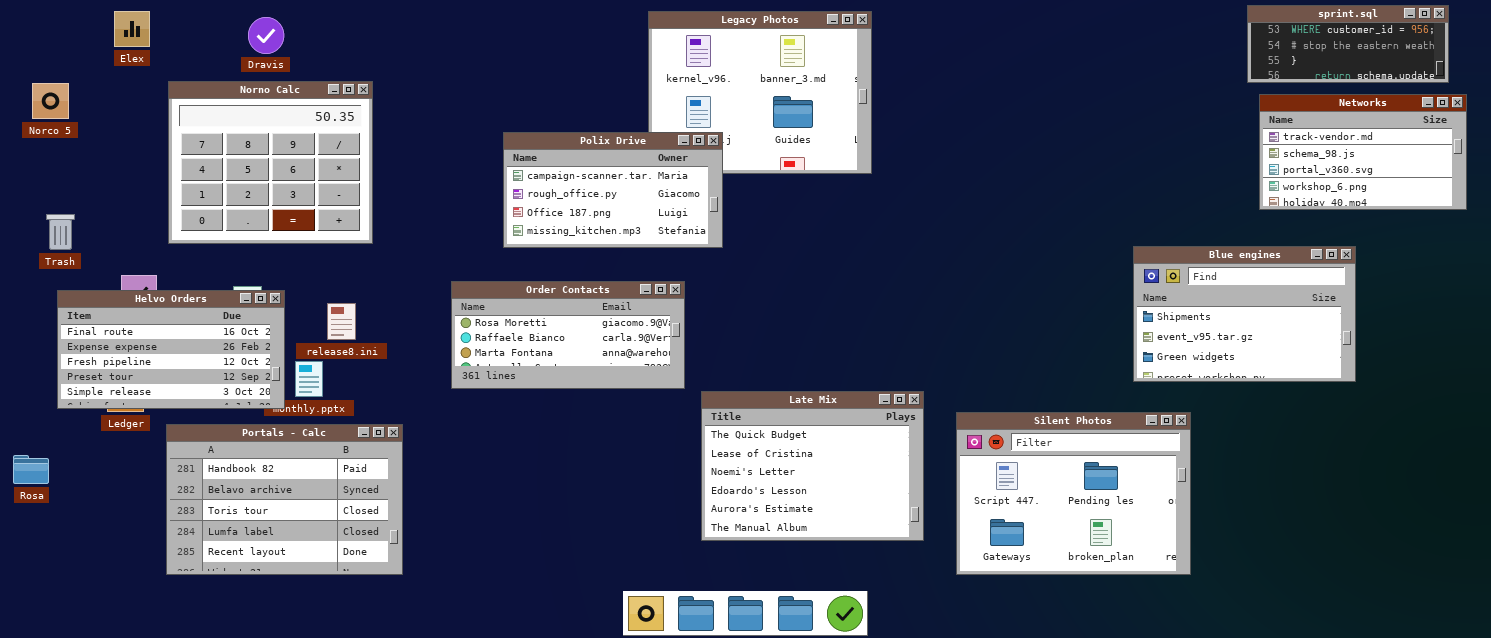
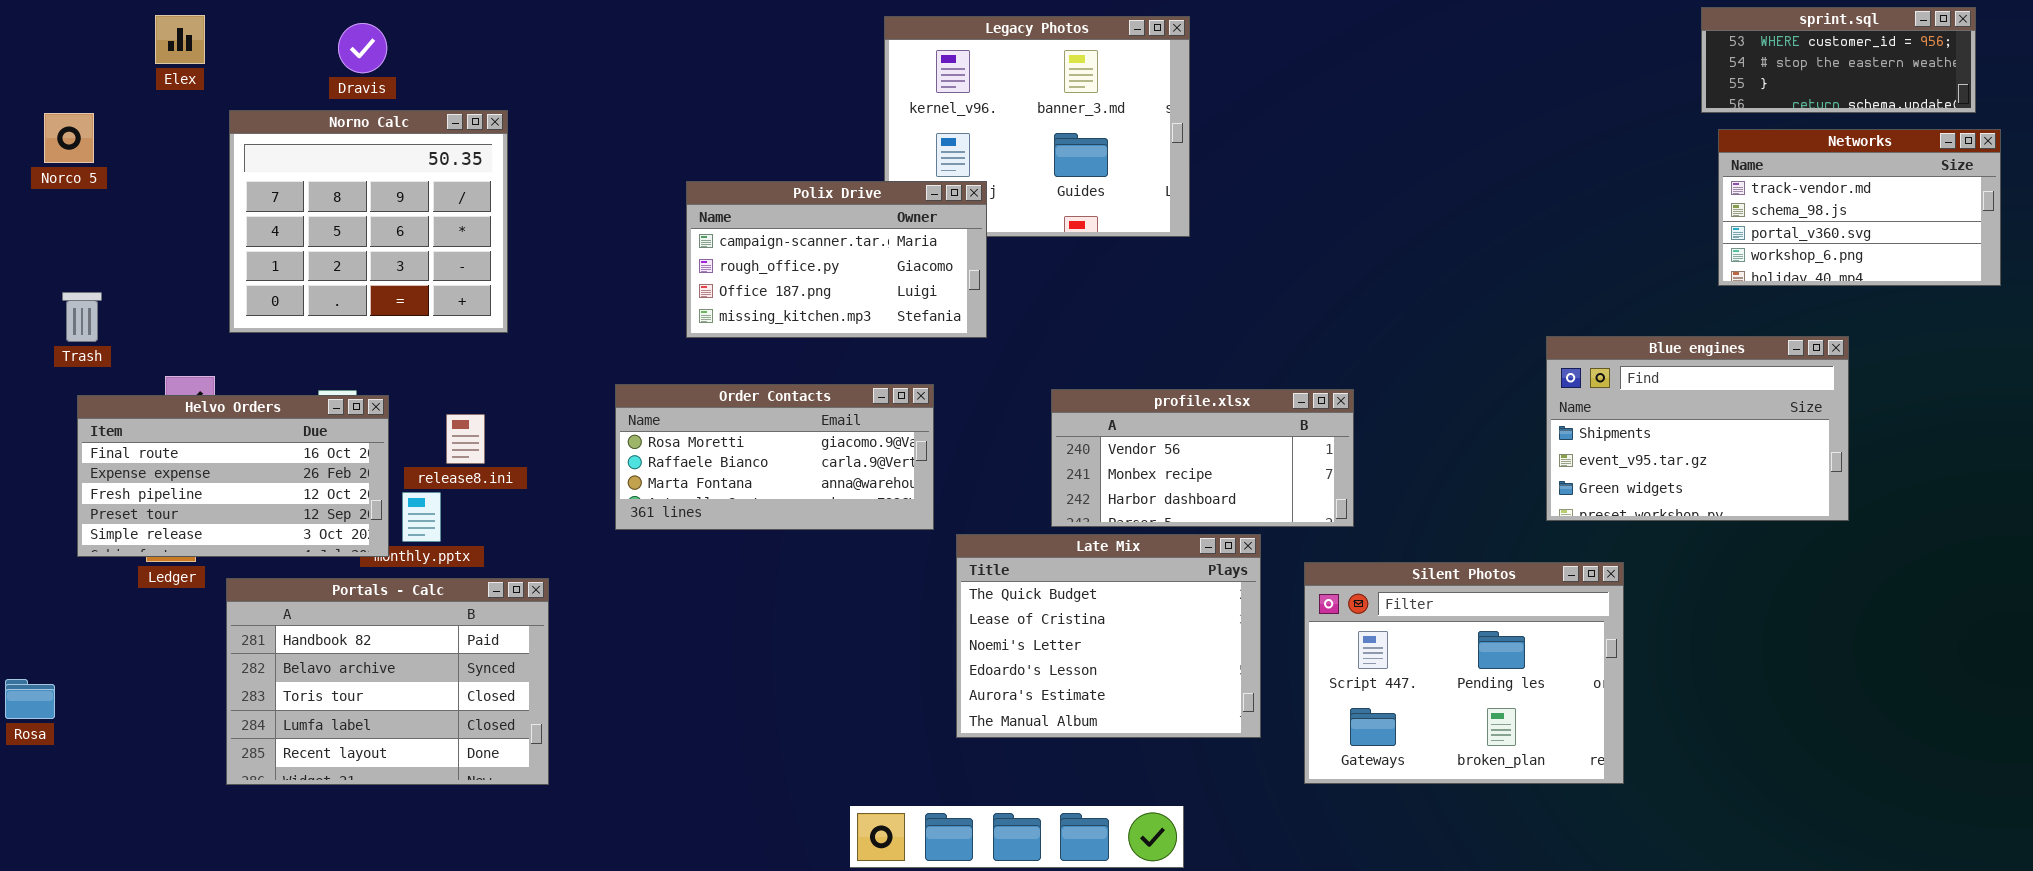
profile.xlsx: none -> [1051,389,1354,527], opened
Rosa: [13,455,49,484] -> [5,679,55,719], moved

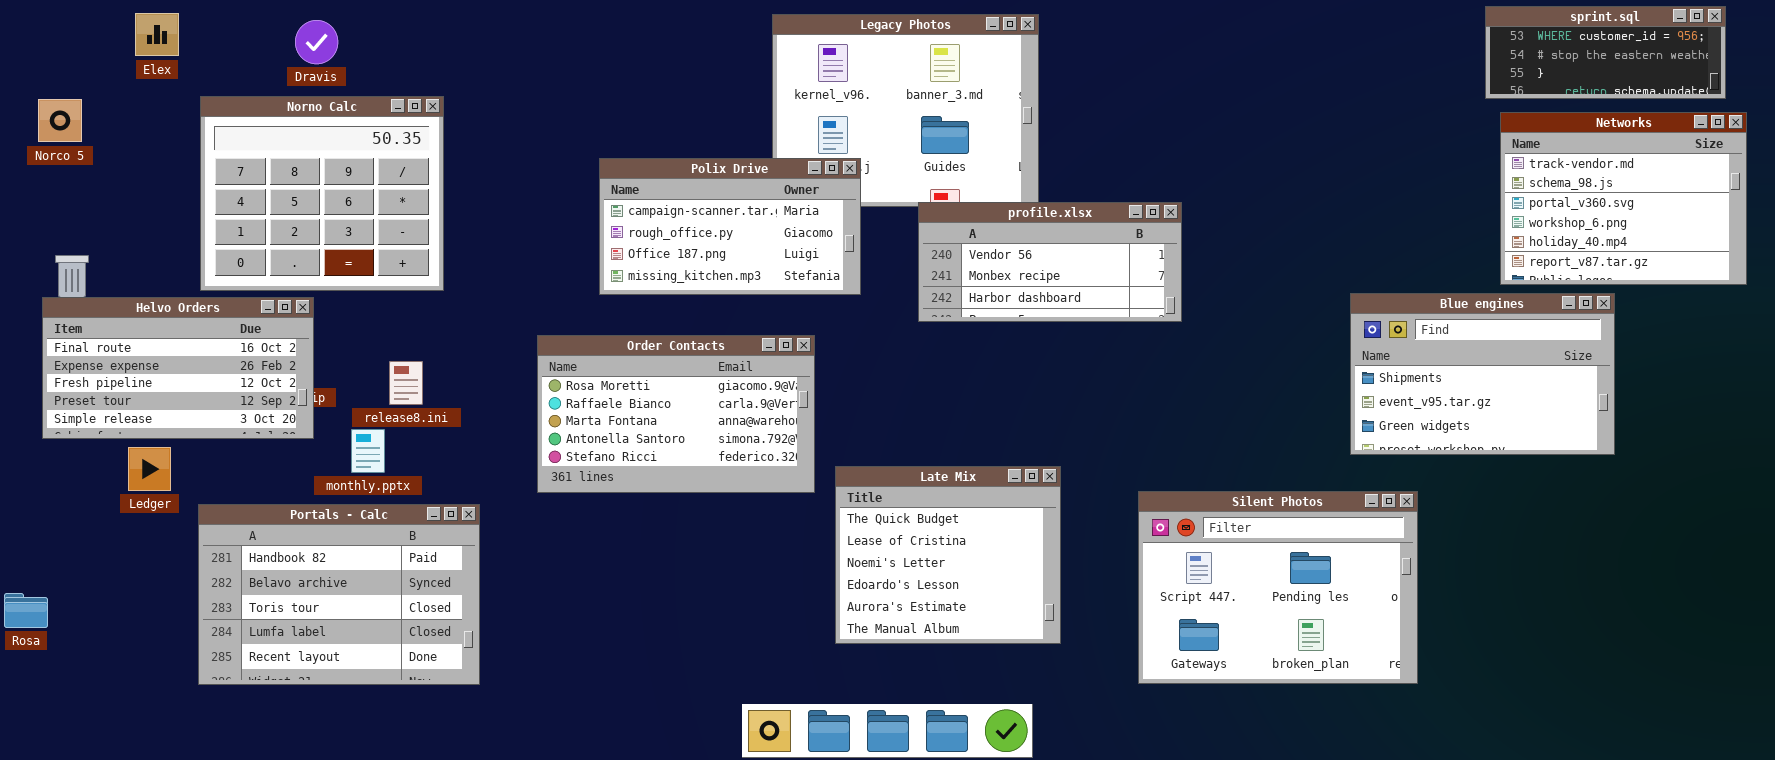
Networks: [1718,129,2001,286] -> [1500,112,1747,285], resized
Order Contacts: [615,384,934,530] -> [537,335,815,493], resized
profile.xlsx: [1051,389,1354,527] -> [918,202,1182,322], moved
Helvo Orders: [77,395,389,557] -> [42,297,314,439], moved
Late Mix: [956,534,1261,738] -> [835,466,1061,644], resized

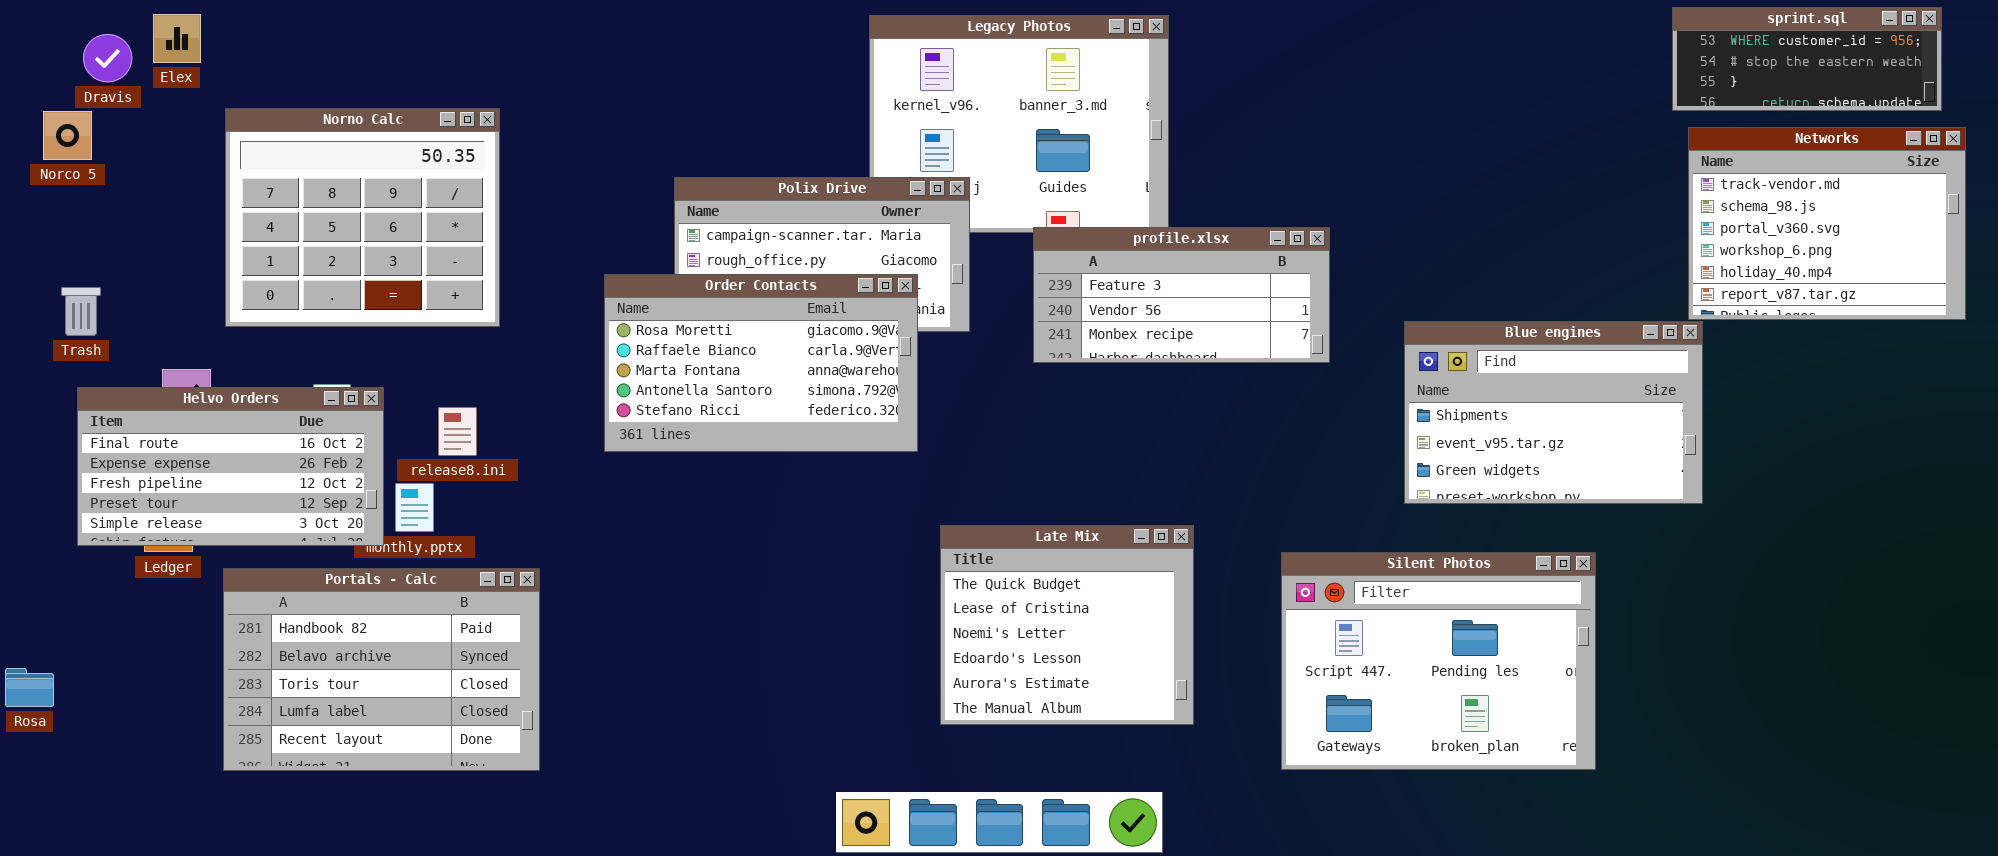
Dravis: [295,20,338,64] -> [83,34,132,82], moved
profile.xlsx: [918,202,1182,322] -> [1033,227,1330,363], scrolled up 1 row
Blue engines: [1350,293,1615,455] -> [1404,321,1703,504], moved
Helvo Orders: [42,297,314,439] -> [77,387,384,546], moved
Order Contacts: [537,335,815,493] -> [604,274,918,452], moved

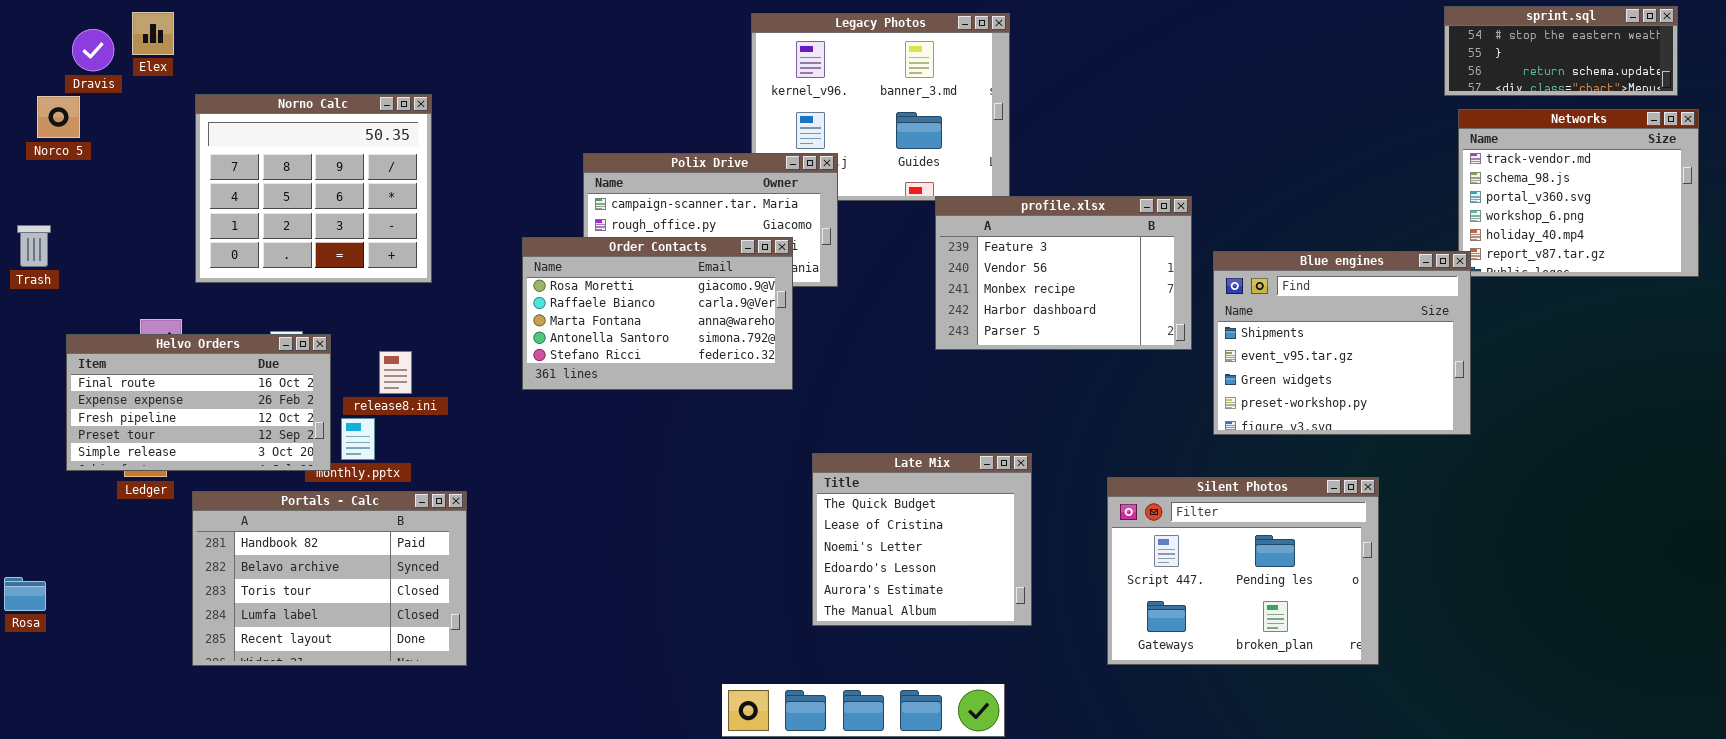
sprint.sql: [1672,7,1942,111] -> [1444,6,1678,96], scrolled down 1 row
profile.xlsx: [1033,227,1330,363] -> [935,196,1192,350], moved, resized
Trash: [61,287,101,336] -> [17,225,51,267], moved
Blue engines: [1404,321,1703,504] -> [1213,251,1471,435], resized

